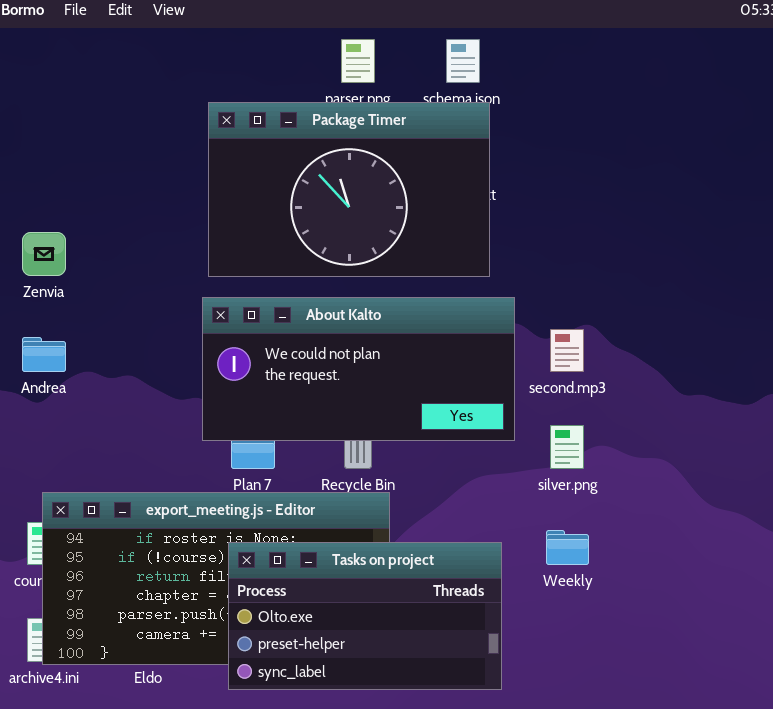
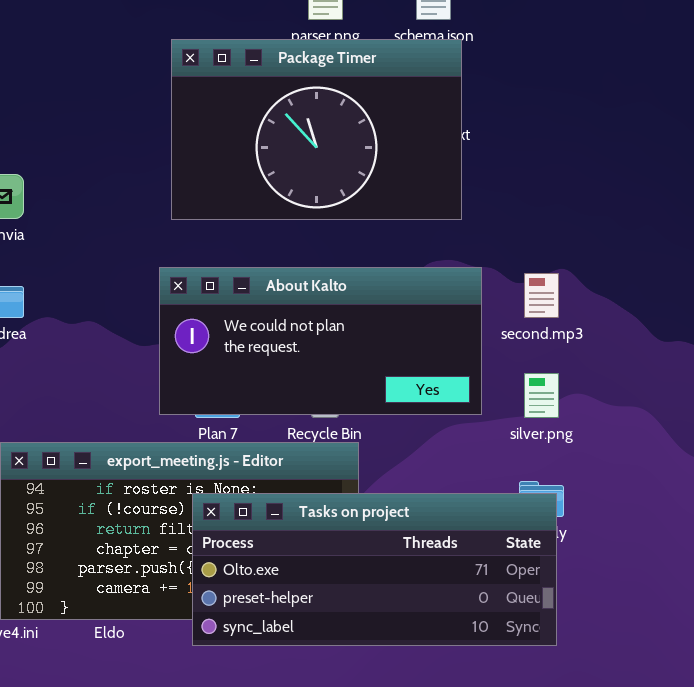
About Kalto: [202,297,515,441] -> [159,267,482,415], moved
Tasks on project: [228,542,502,690] -> [192,493,557,646], resized

